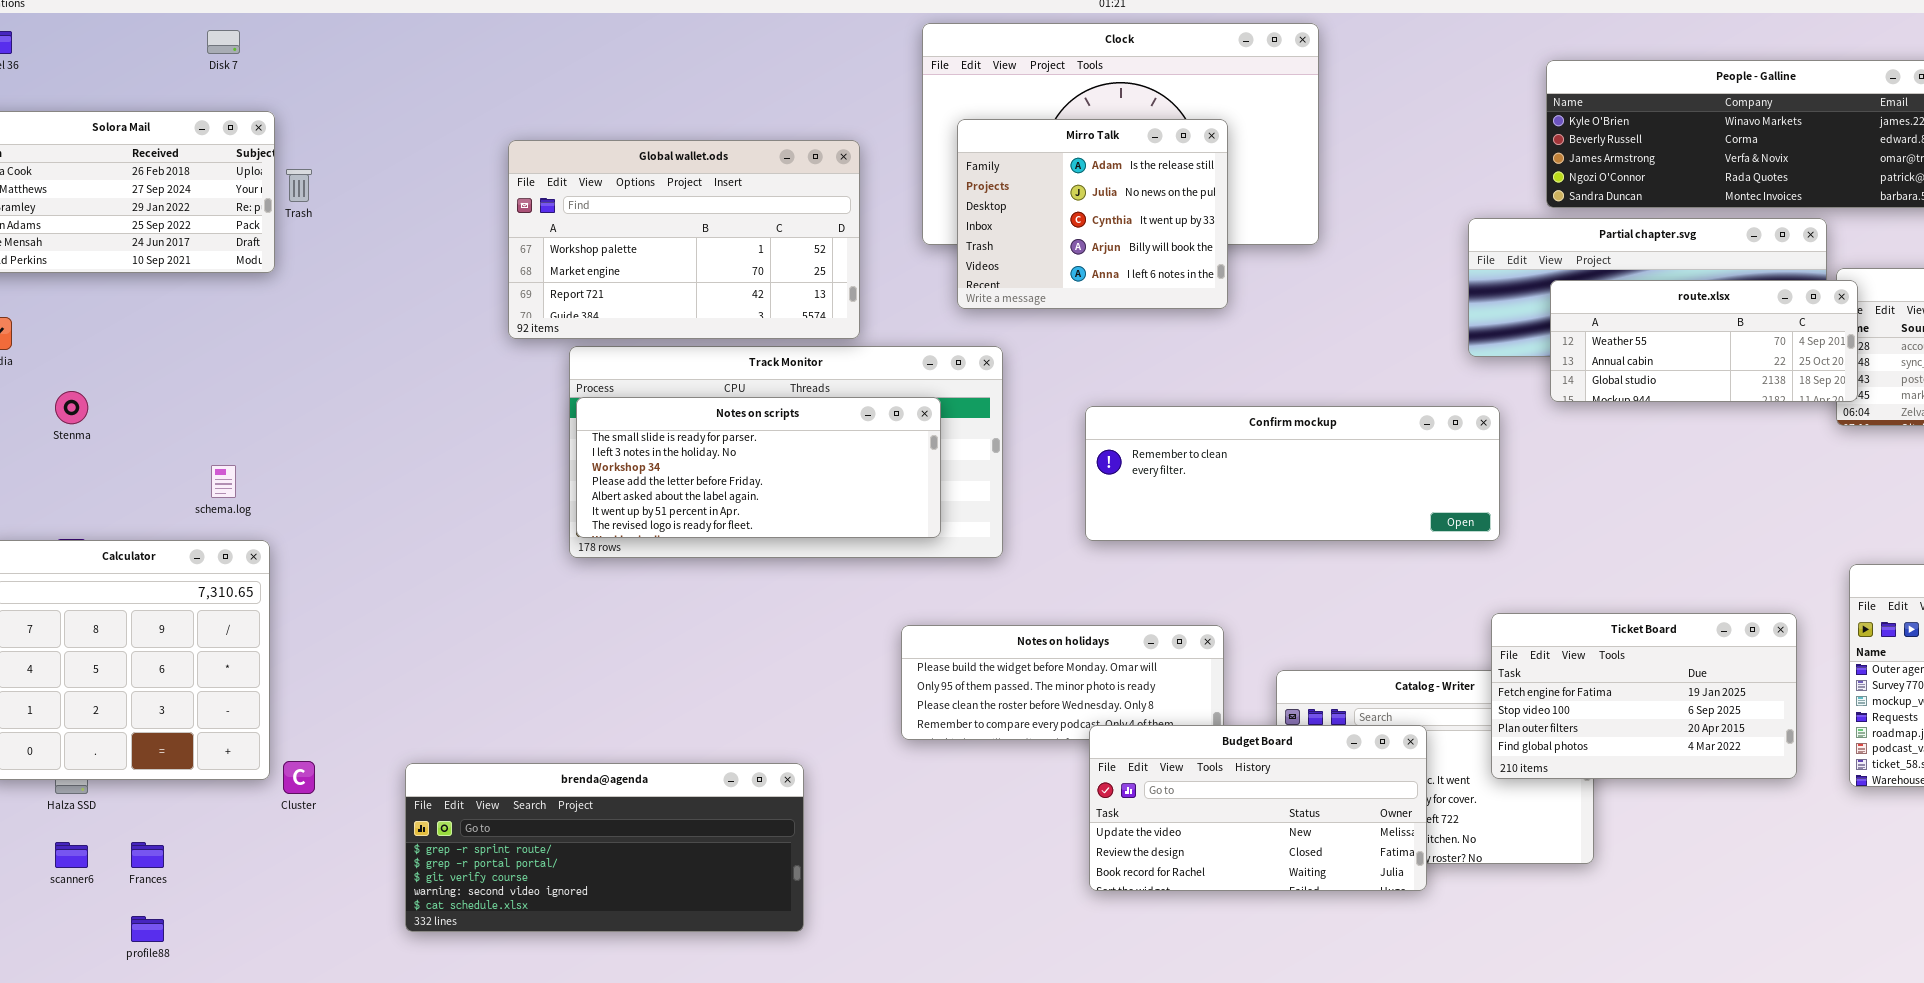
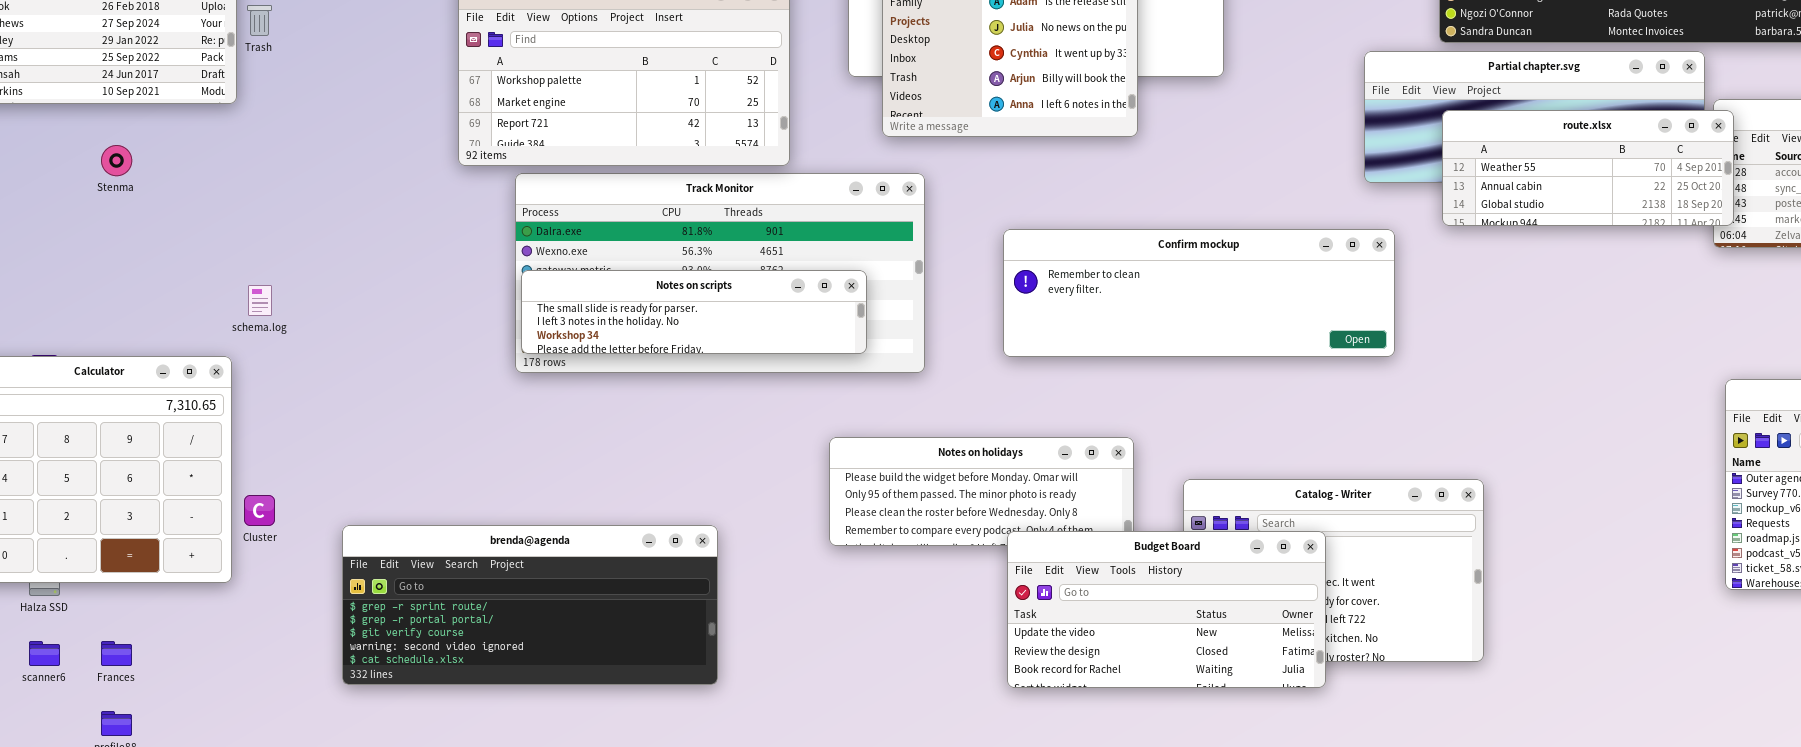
Stenma: [55,391,88,424] -> [101,145,132,176], moved
Notes on scripts: [576,397,941,538] -> [521,270,867,354], resized
schema.log: [211,465,236,498] -> [248,285,272,316], moved
Ticket Board: [1491,613,1797,779] -> none, closed
Cluster: [283,761,315,794] -> [244,495,275,526], moved
brenda@agenda: [405,763,804,932] -> [342,525,718,685], moved

